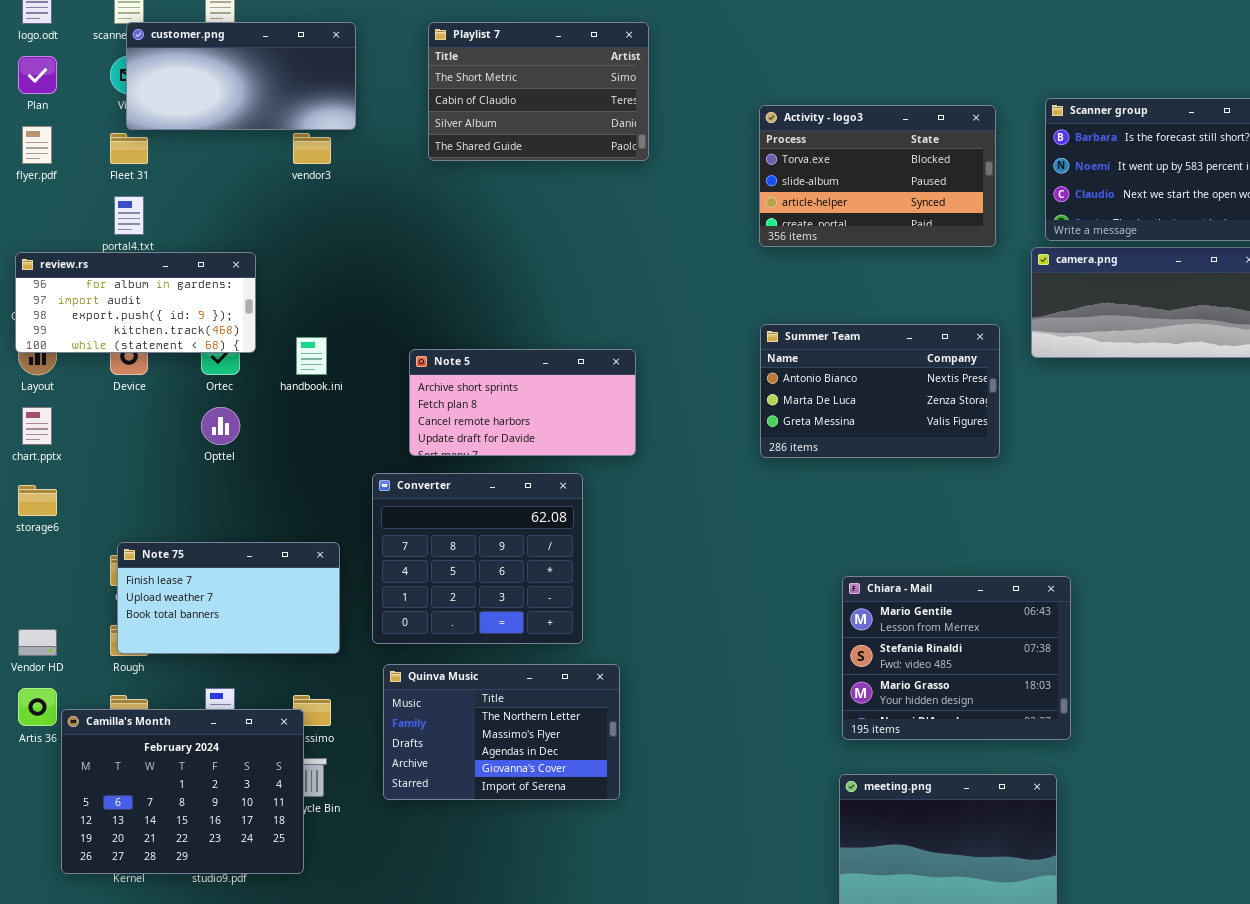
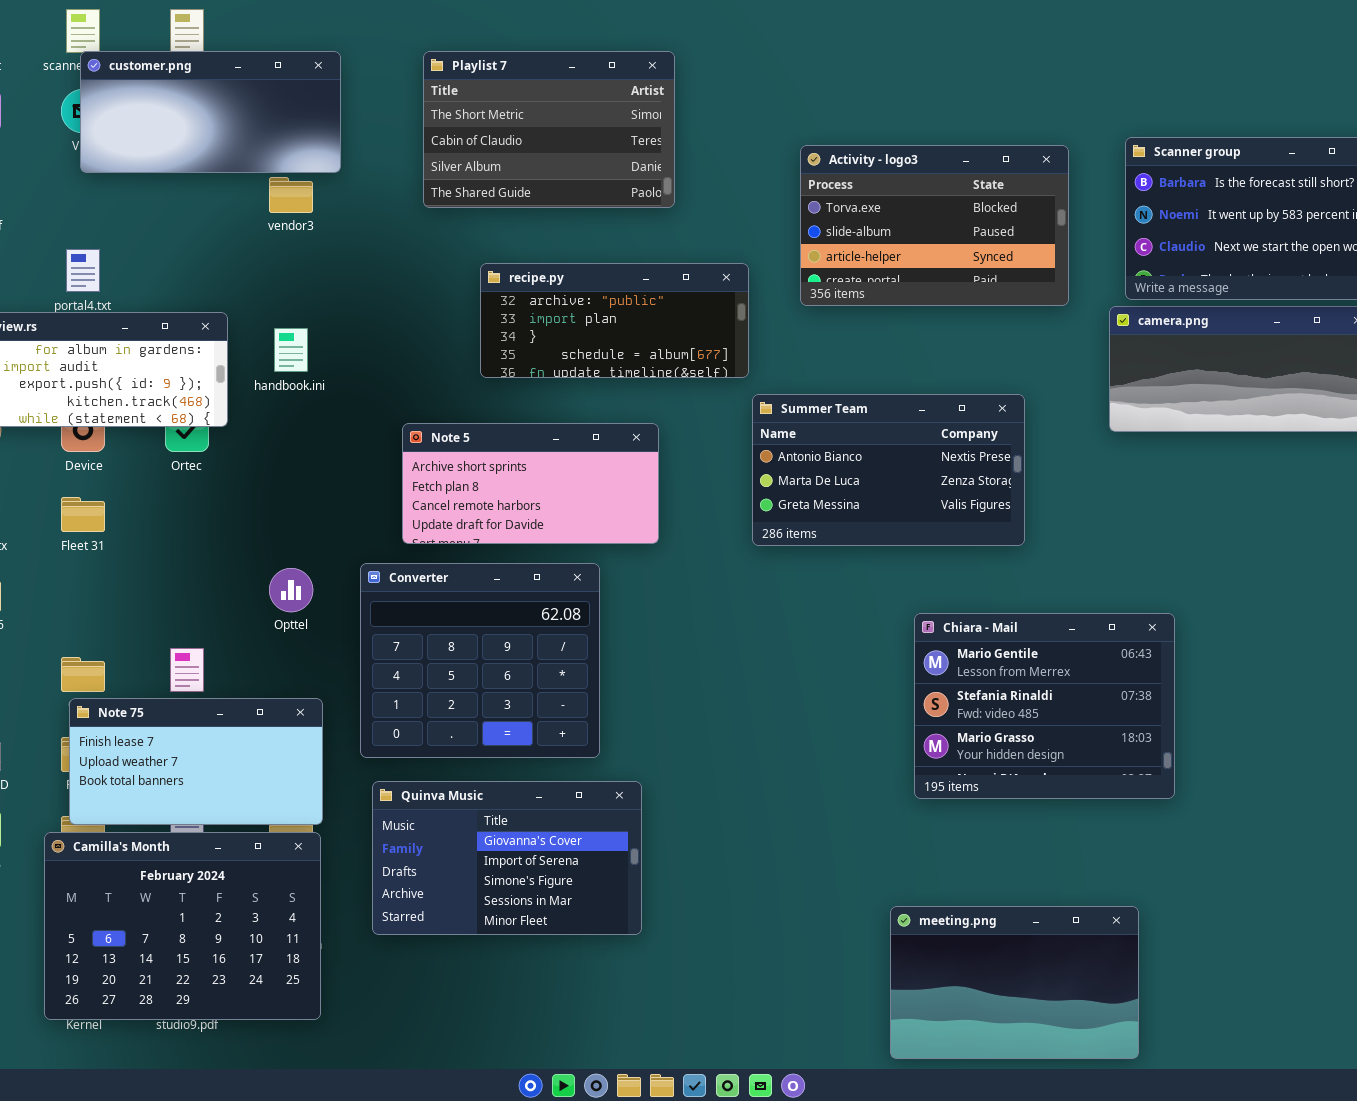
Fleet 31: [110,133,148,164] -> [61,497,105,532], moved
recipe.py: none -> [480,263,749,378], opened
Summer Team: [760,324,1000,458] -> [752,394,1025,546], moved
handbook.ini: [296,337,327,375] -> [274,328,308,372], moved
Opttel: [201,407,240,445] -> [269,568,313,612], moved
Note 75: [117,542,340,654] -> [69,698,323,825], moved
Chiara - Mail: [842,576,1071,740] -> [914,613,1175,799], moved
Quinva Music: [383,664,620,800] -> [372,781,642,935], scrolled down 3 rows
Camilla's Month: [61,709,304,874] -> [44,832,321,1020], moved

